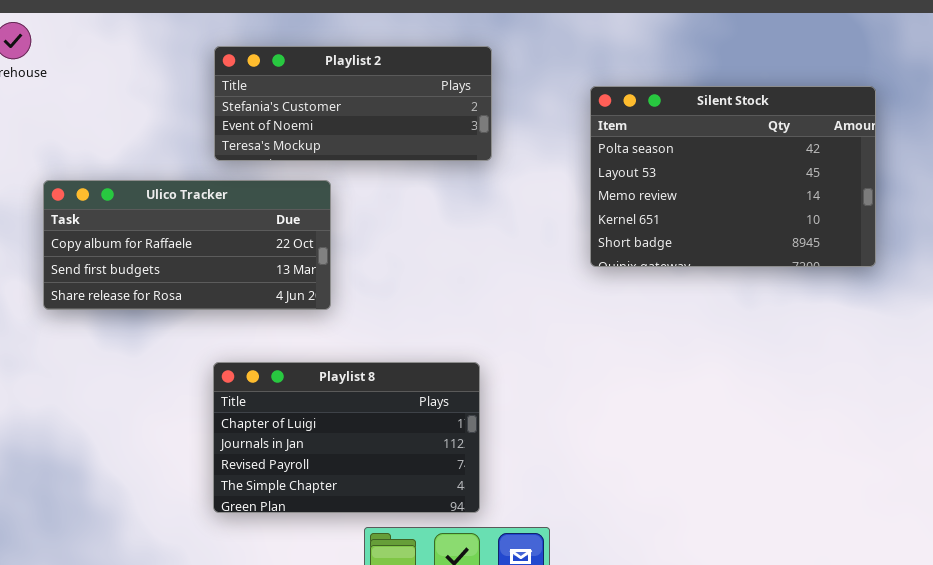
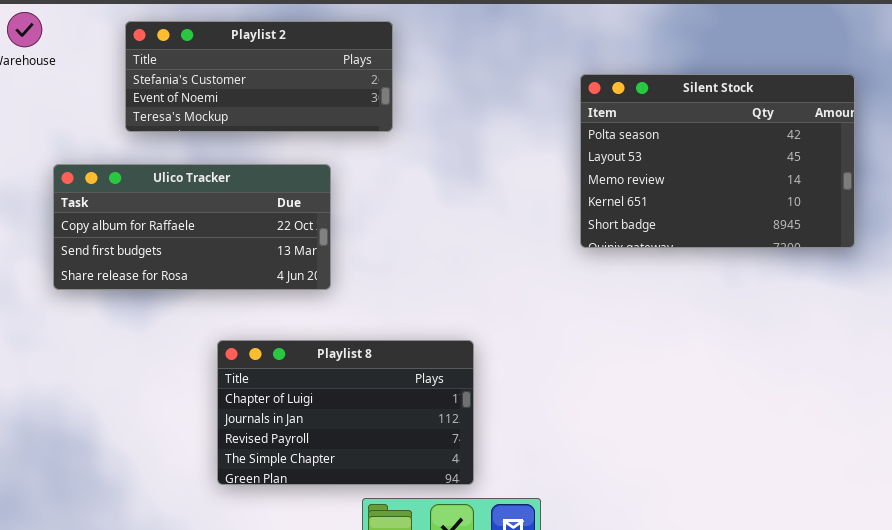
Playlist 2: [214,46,492,161] -> [125,21,393,132], moved

